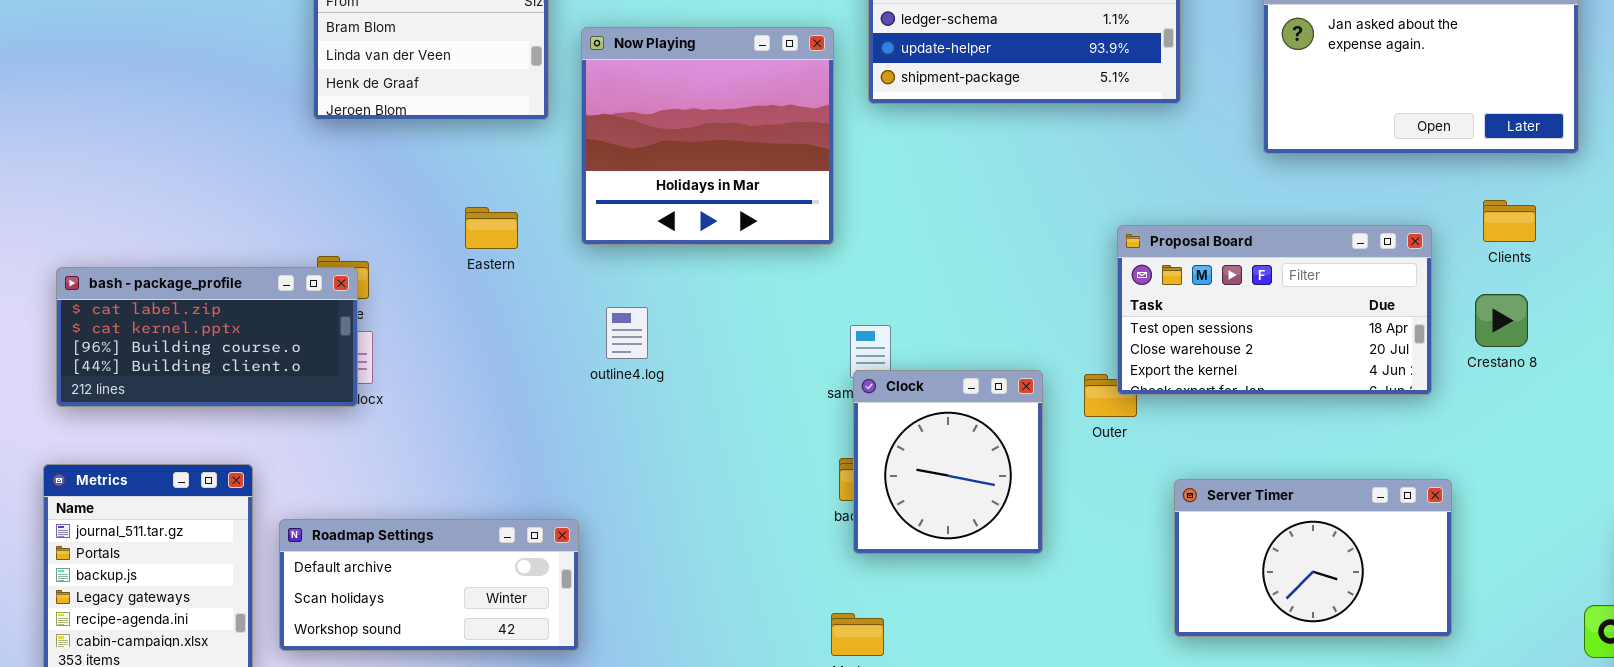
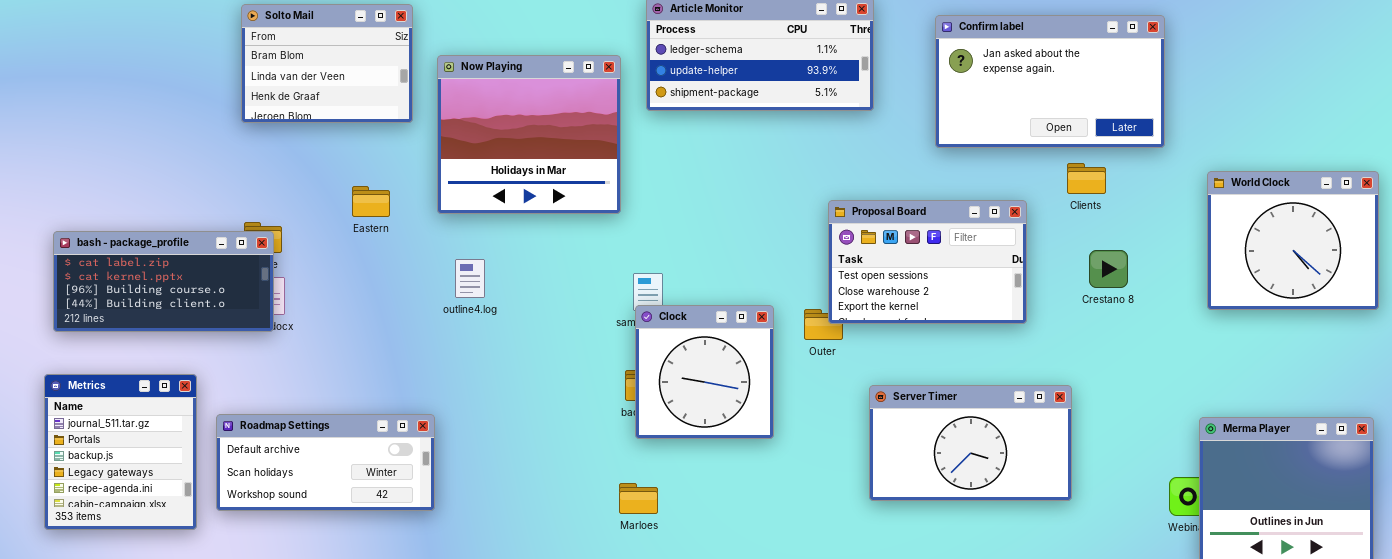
Clients: [1483,200,1536,242] -> [1067,163,1106,194], moved
Proposal Board: [1117,225,1432,395] -> [828,200,1027,324], resized

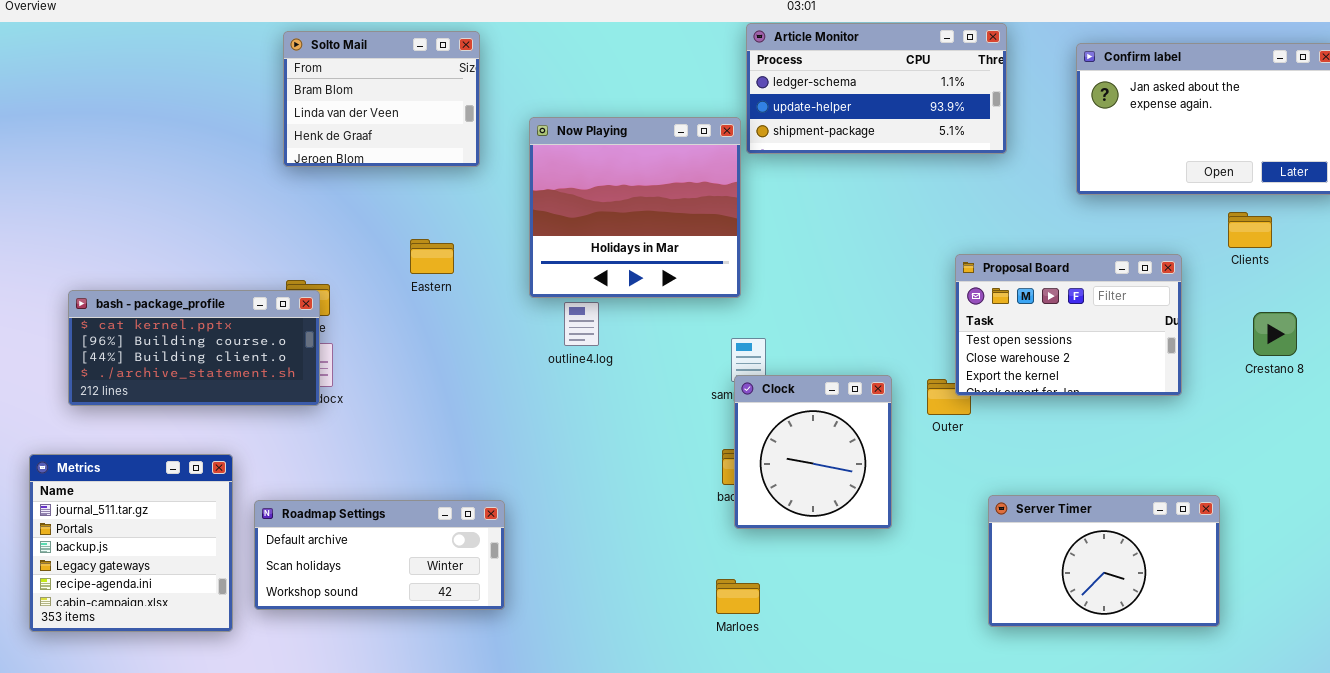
Now Playing: [437,55,621,214] -> [529,117,741,298], moved
bash - package_profile: [53,231,274,332] -> [68,290,320,406], scrolled down 1 row
outline4.log: [455,259,485,298] -> [564,302,599,346], moved
Metrics: [44,374,197,530] -> [29,454,233,632], resized
Server Timer: [869,385,1072,501] -> [988,495,1220,627], moved

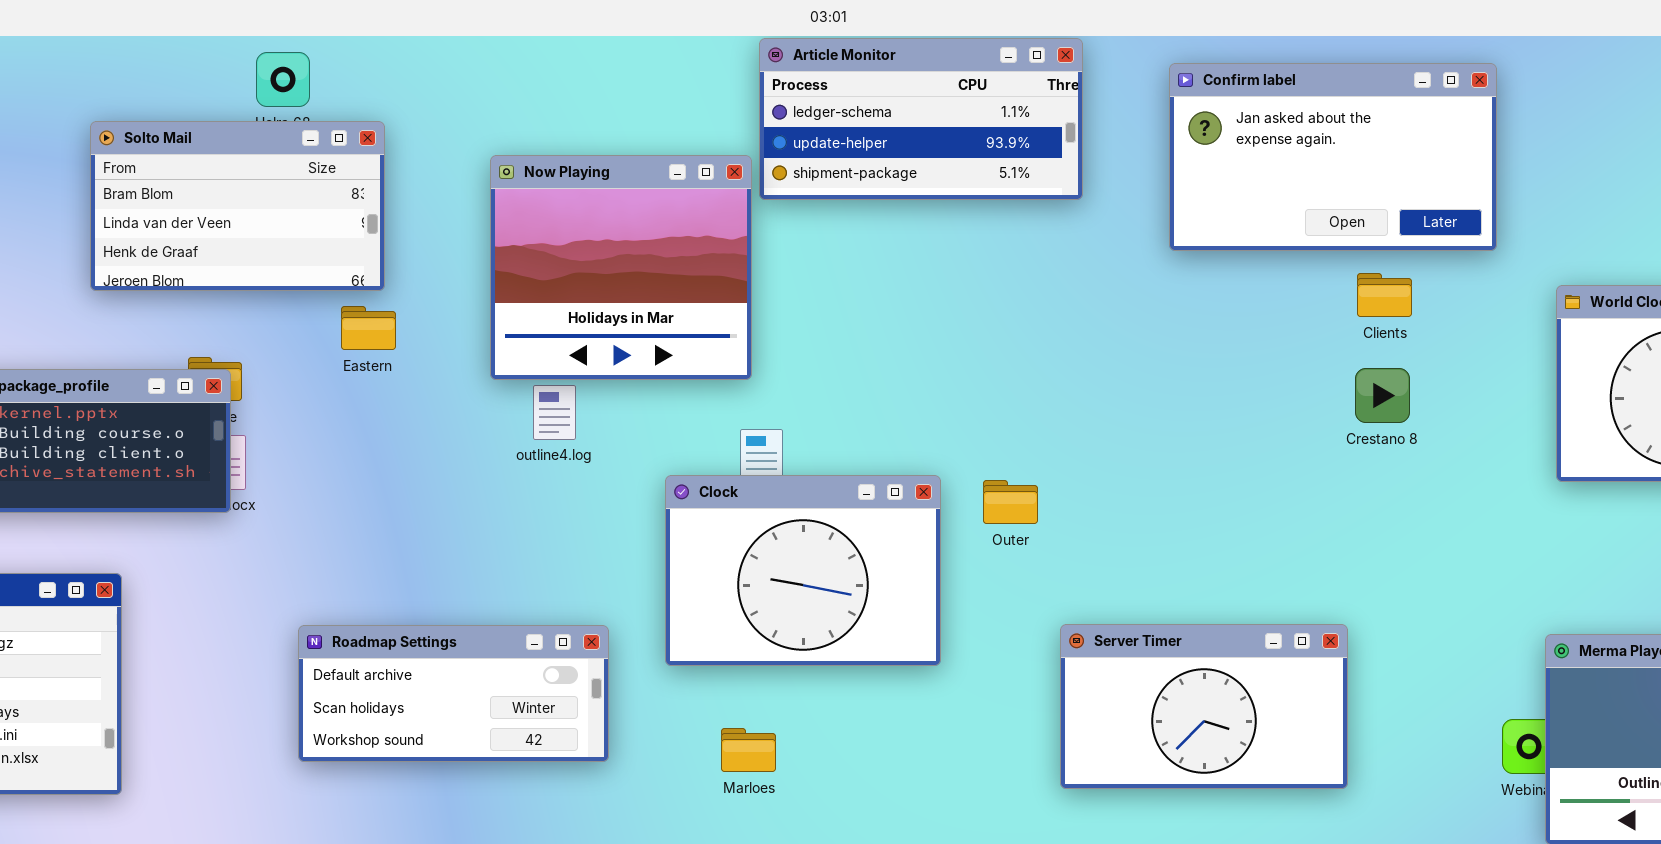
Solto Mail: [283,31,480,167] -> [90,121,385,291], moved, resized
Proposal Board: [955,254,1182,396] -> none, closed
Crestano 8: [1253,312,1297,356] -> [1355,368,1410,423], moved
Clock: [734,375,892,529] -> [665,475,941,666], resized
Roadmap Settings: [254,500,505,610] -> [298,625,609,762], moved

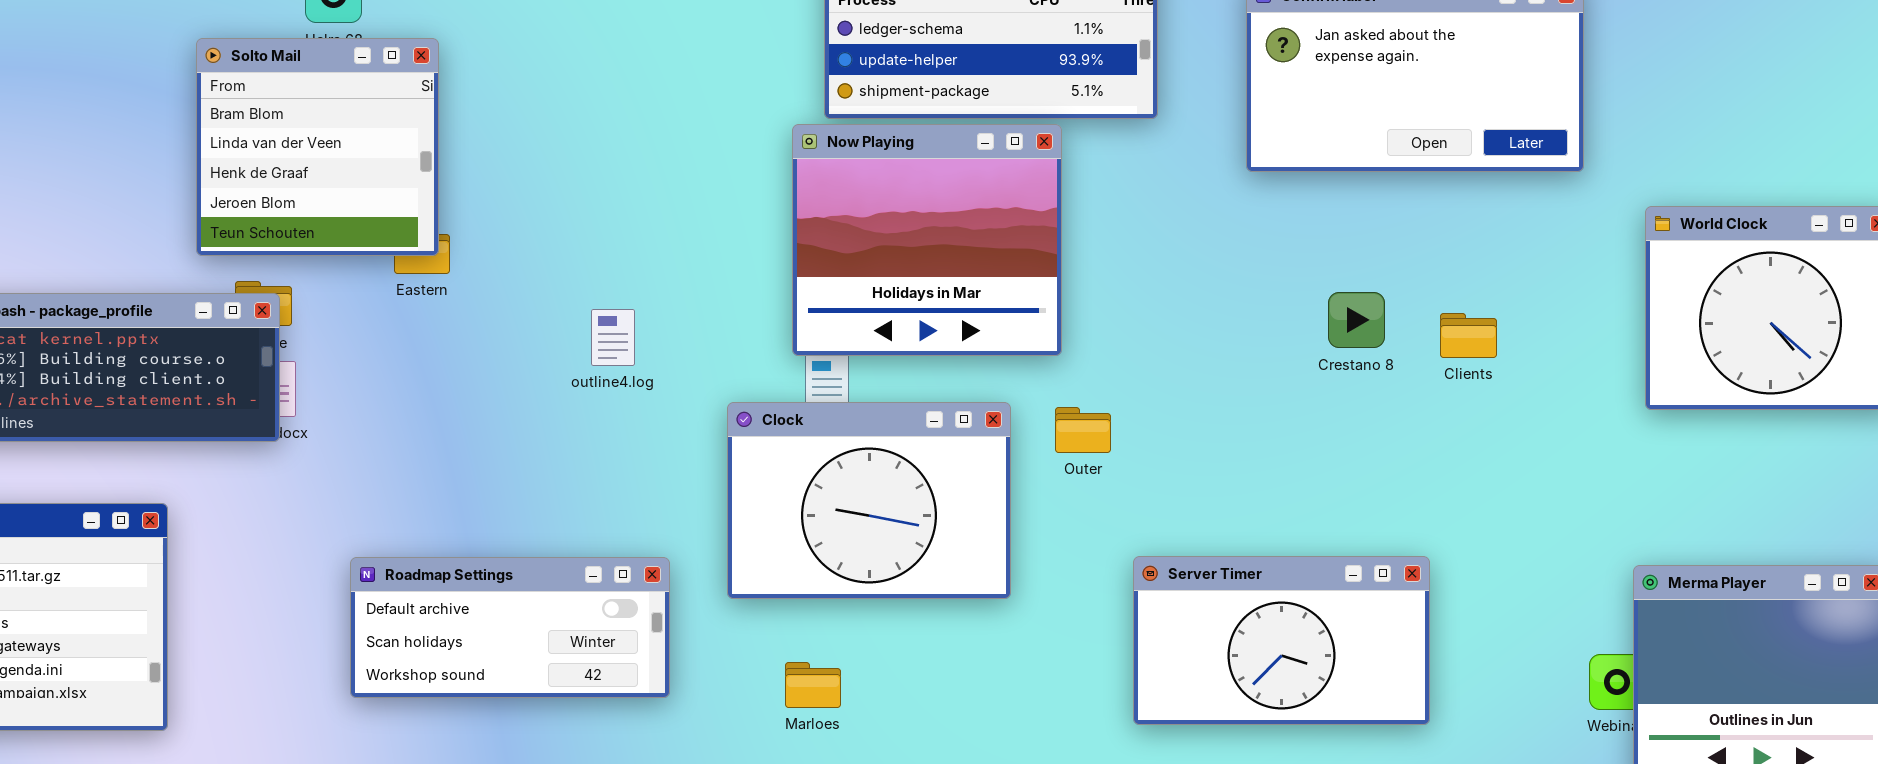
Solto Mail: [90,121,385,291] -> [196,38,439,256], resized
Now Playing: [490,155,752,380] -> [792,124,1062,356], moved
Clients: [1357,273,1412,317] -> [1440,313,1497,358], moved
Crestano 8: [1355,368,1410,423] -> [1328,292,1385,348], moved

